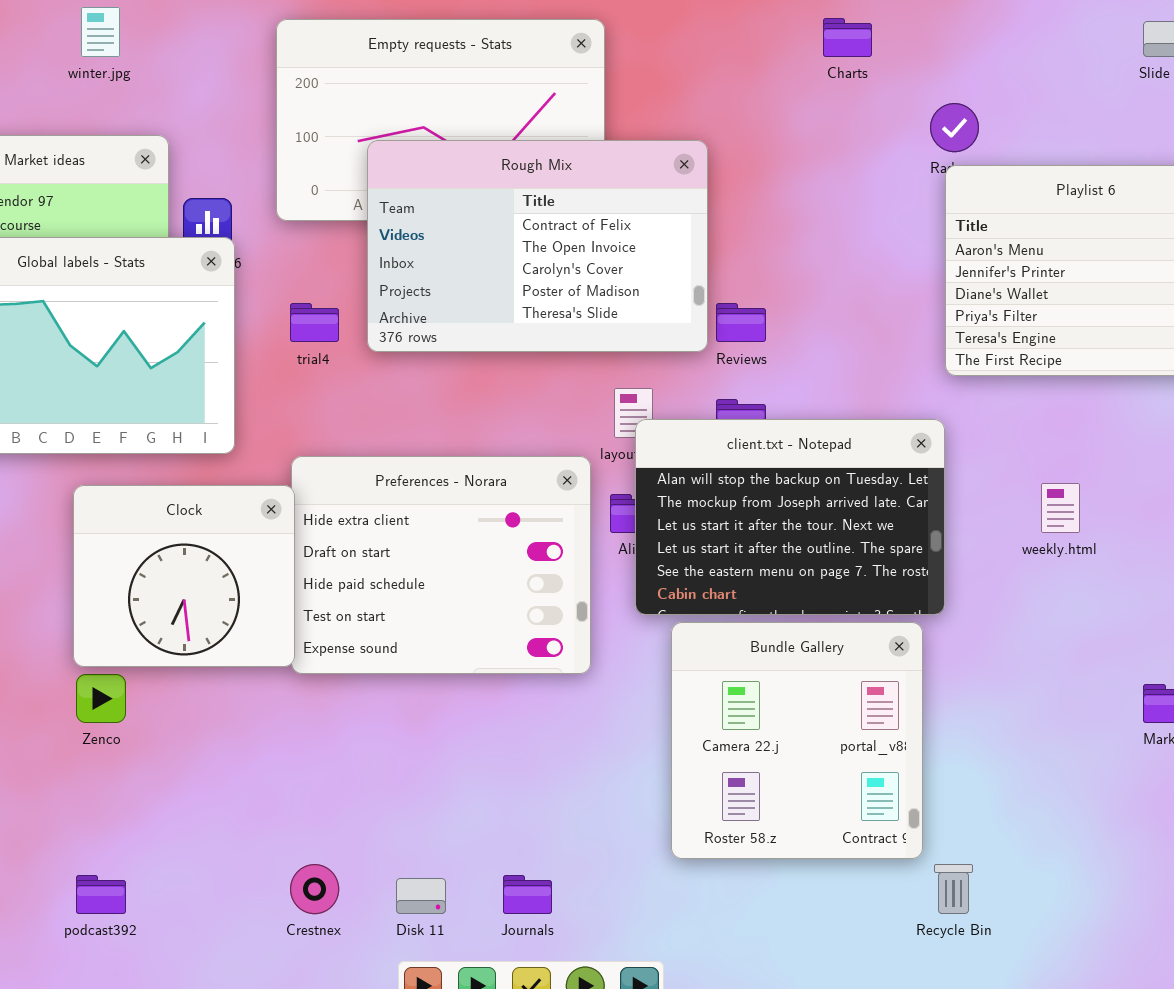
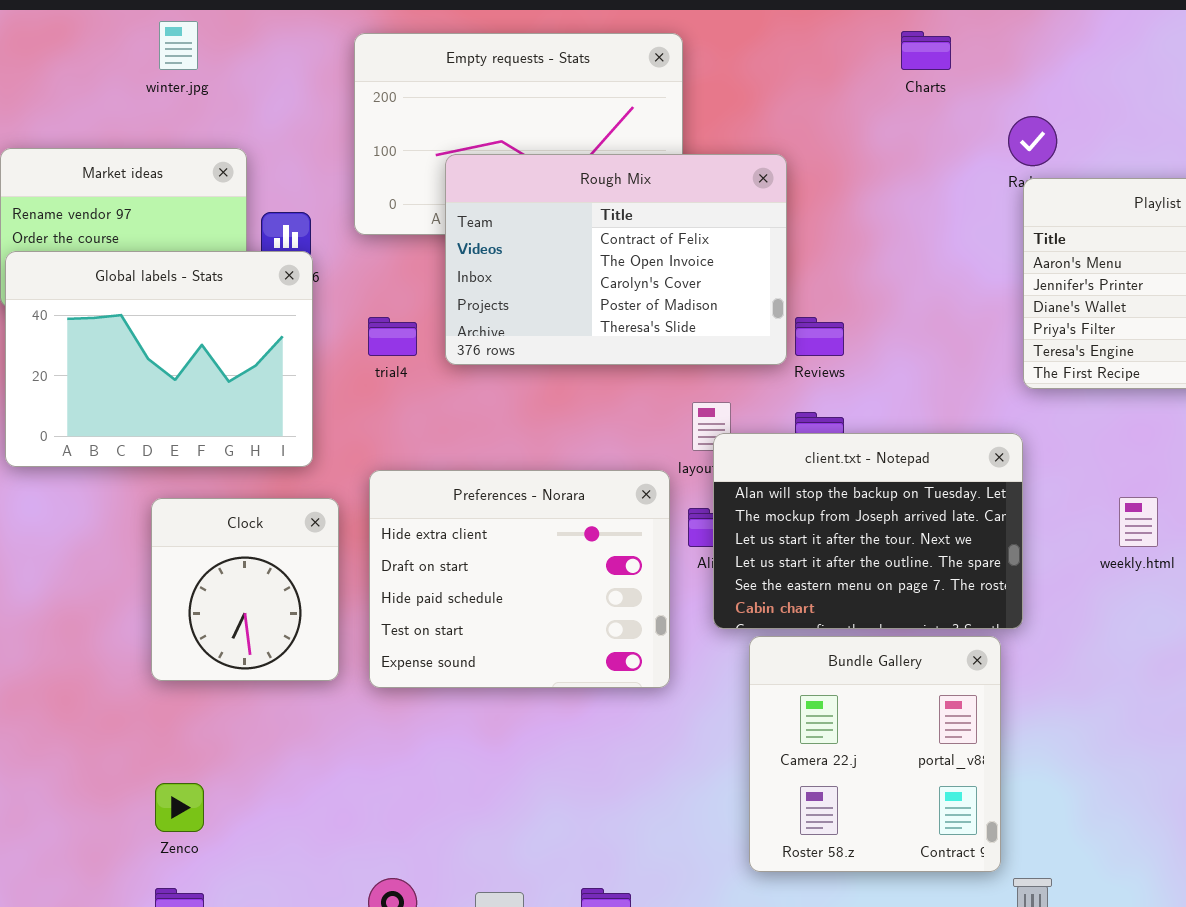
Clock: [73,485,295,667] -> [151,498,339,681], resized
Zenco: [76,674,126,723] -> [155,783,204,832], moved

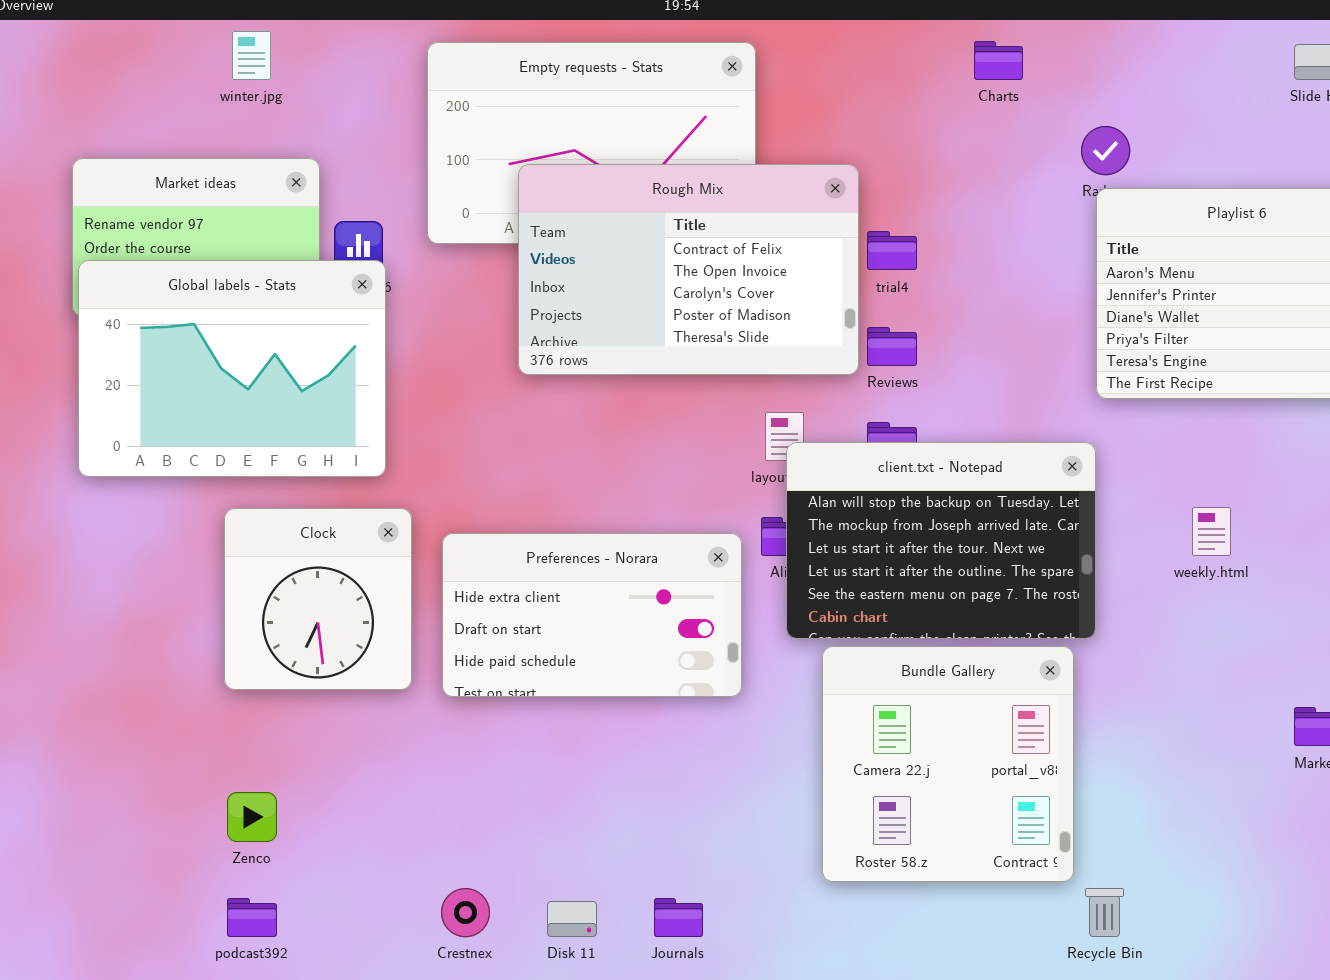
trial4: [368,317,417,356] -> [867,231,917,270], moved
Preferences - Norara: [369,470,670,688] -> [442,533,742,697], resized

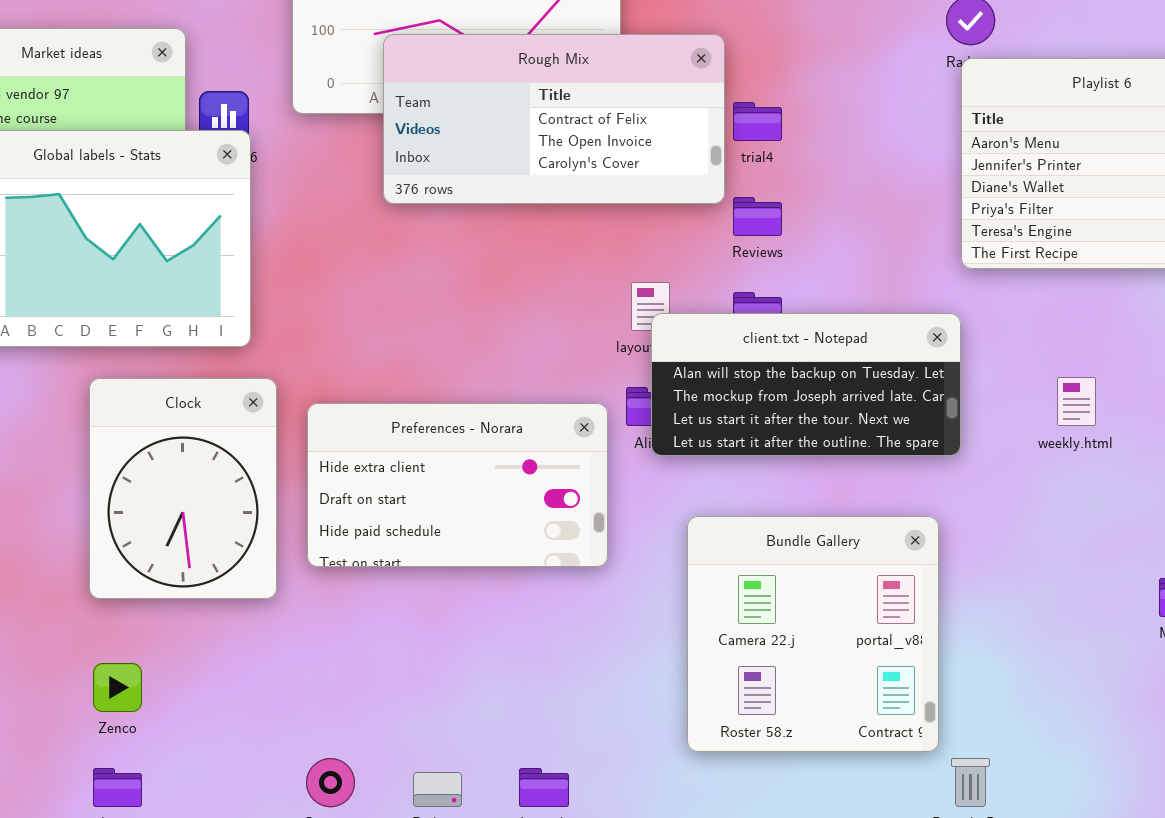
Rough Mix: [518,164,859,375] -> [383,34,725,204], resized
client.txt - Notepad: [786,442,1096,639] -> [651,313,961,456], resized
Clock: [224,508,412,690] -> [89,378,277,599], resized

